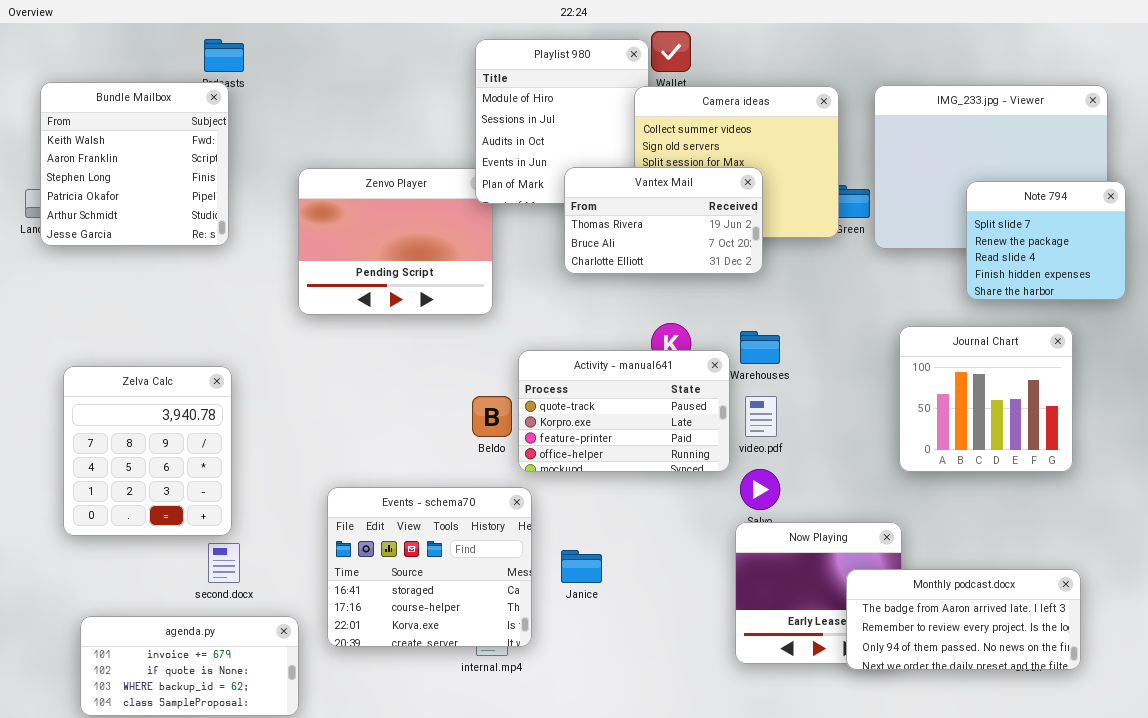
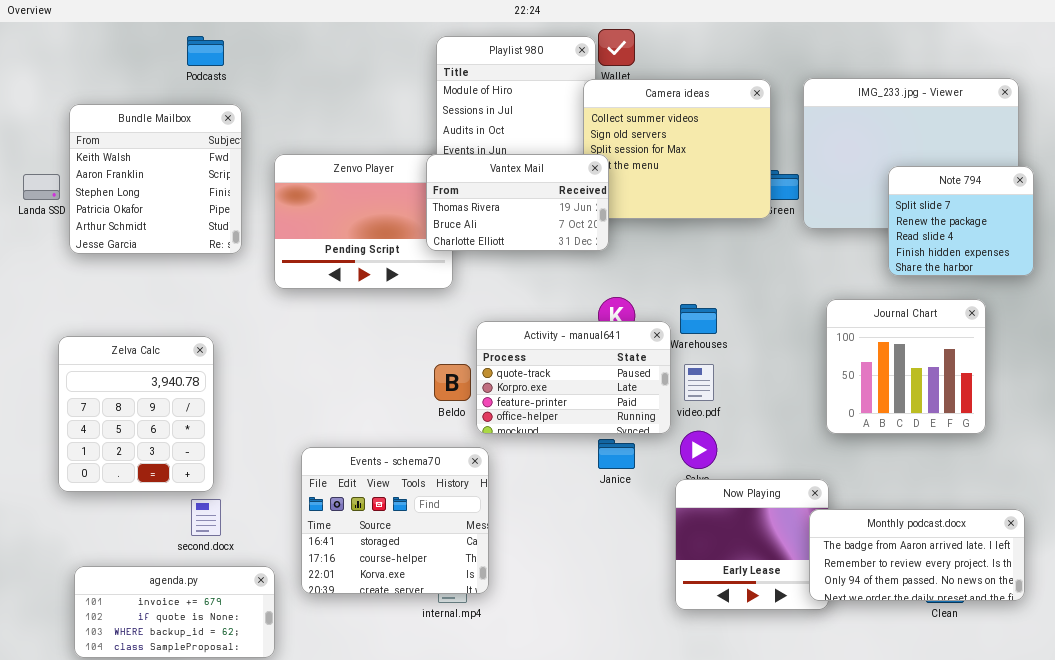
Bundle Mailbox: [40,82,229,246] -> [69,104,242,254], moved
Vantex Mail: [564,167,763,274] -> [426,154,609,251], moved
Janice: [561,550,602,583] -> [598,439,635,469], moved
Monthly podcast.docx: [846,569,1081,670] -> [809,509,1025,601], moved

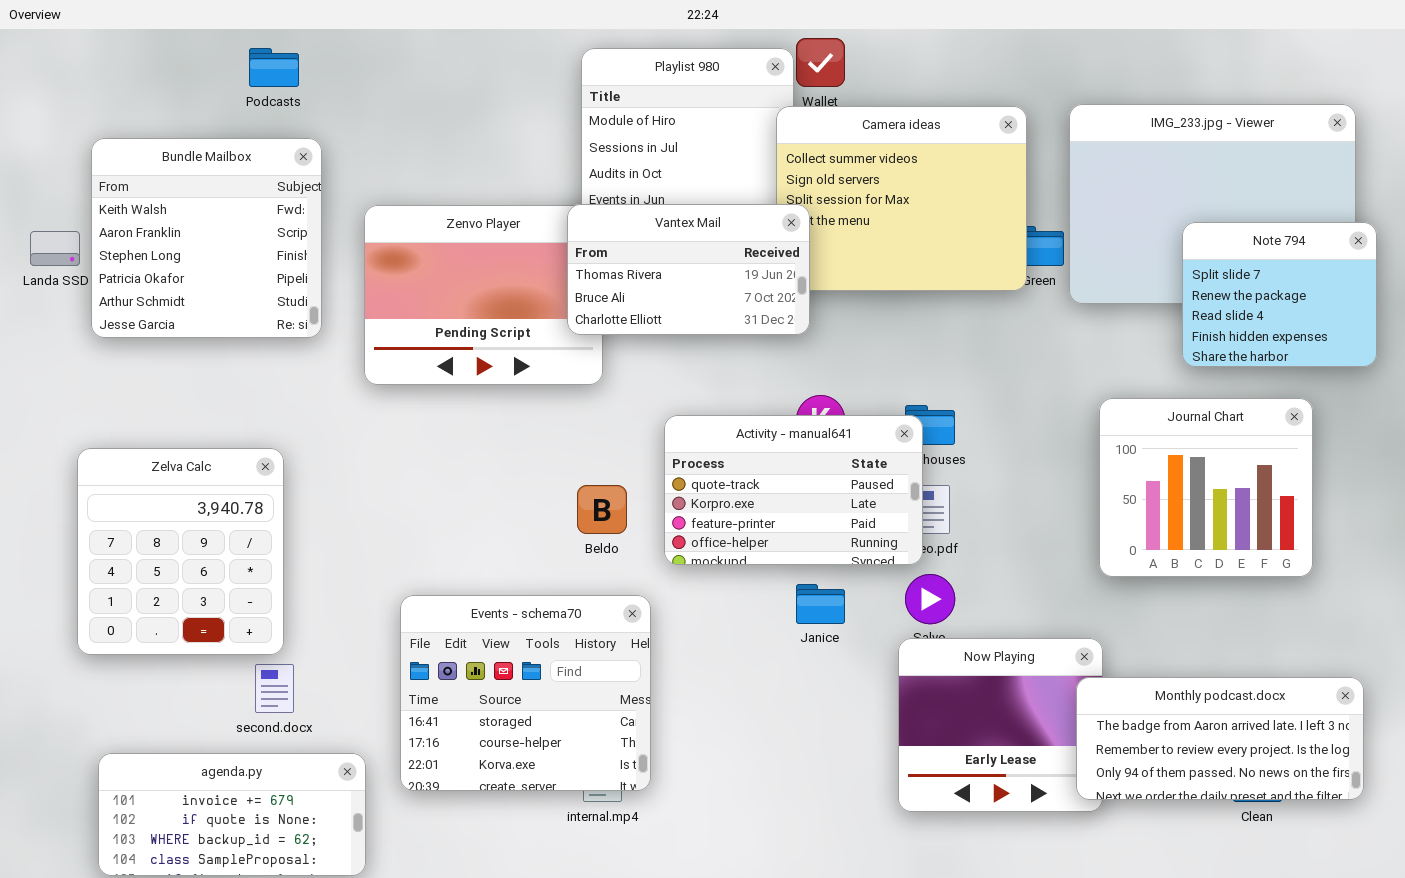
Activity - manual641: [476,321,671,434] -> [664,415,923,565], moved

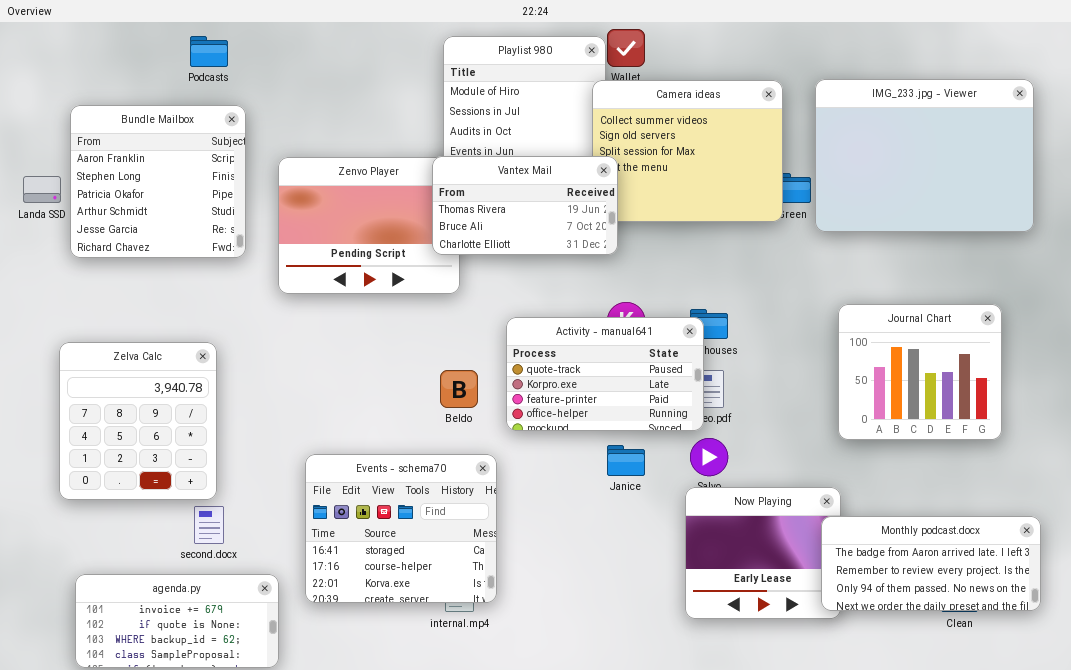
Bundle Mailbox: [91,138,322,338] -> [70,105,246,258], scrolled down 1 row
Note 794: [1182,222,1377,367] -> none, closed

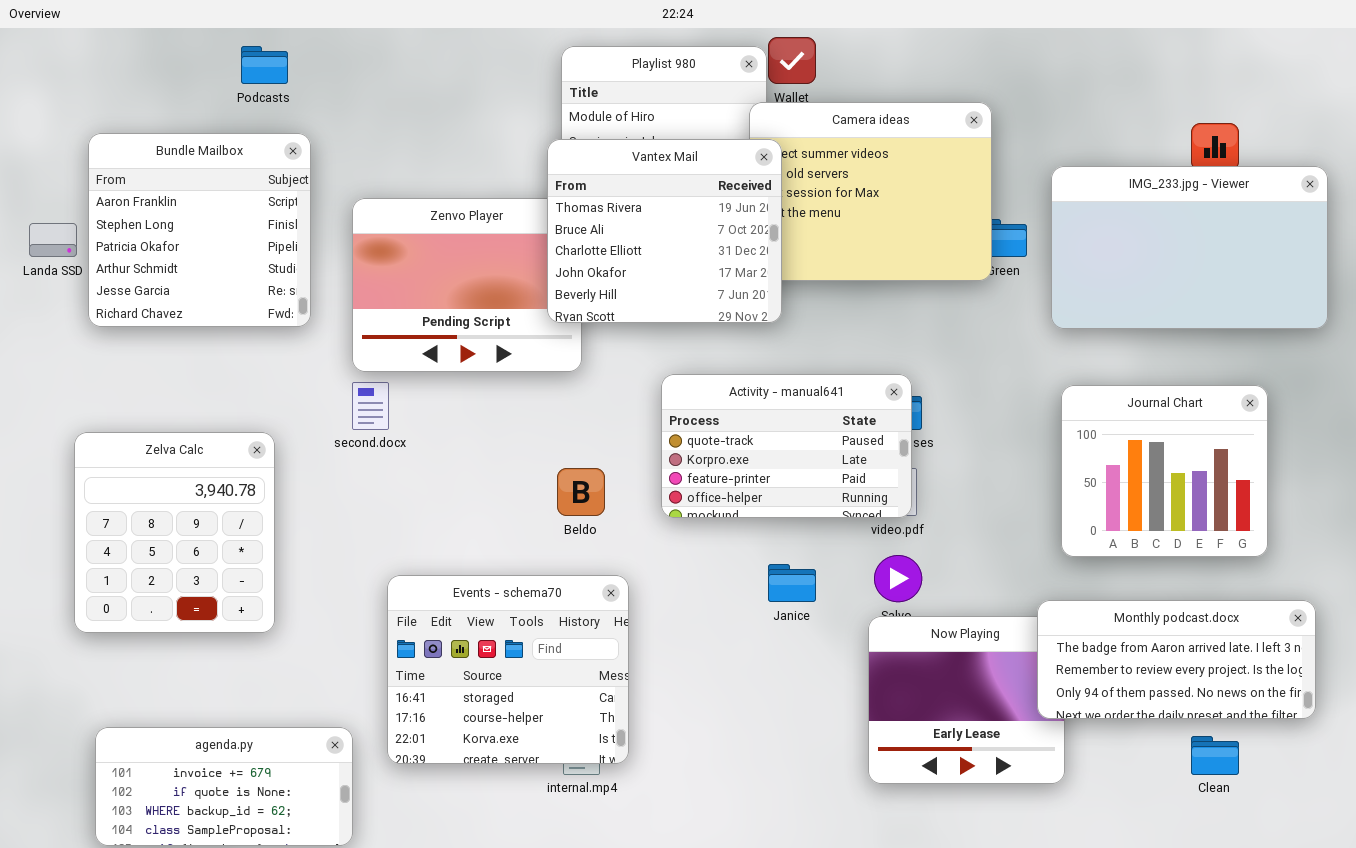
IMG_233.jpg - Viewer: [815,79,1034,232] -> [1051,166,1328,329], moved, resized
Vantex Mail: [432,156,618,255] -> [547,139,782,323], resized
Activity - manual641: [506,317,704,431] -> [661,374,912,518], moved
second.docx: [194,506,224,544] -> [352,382,389,430], moved
Monthly podcast.docx: [821,516,1041,611] -> [1037,600,1316,719], moved

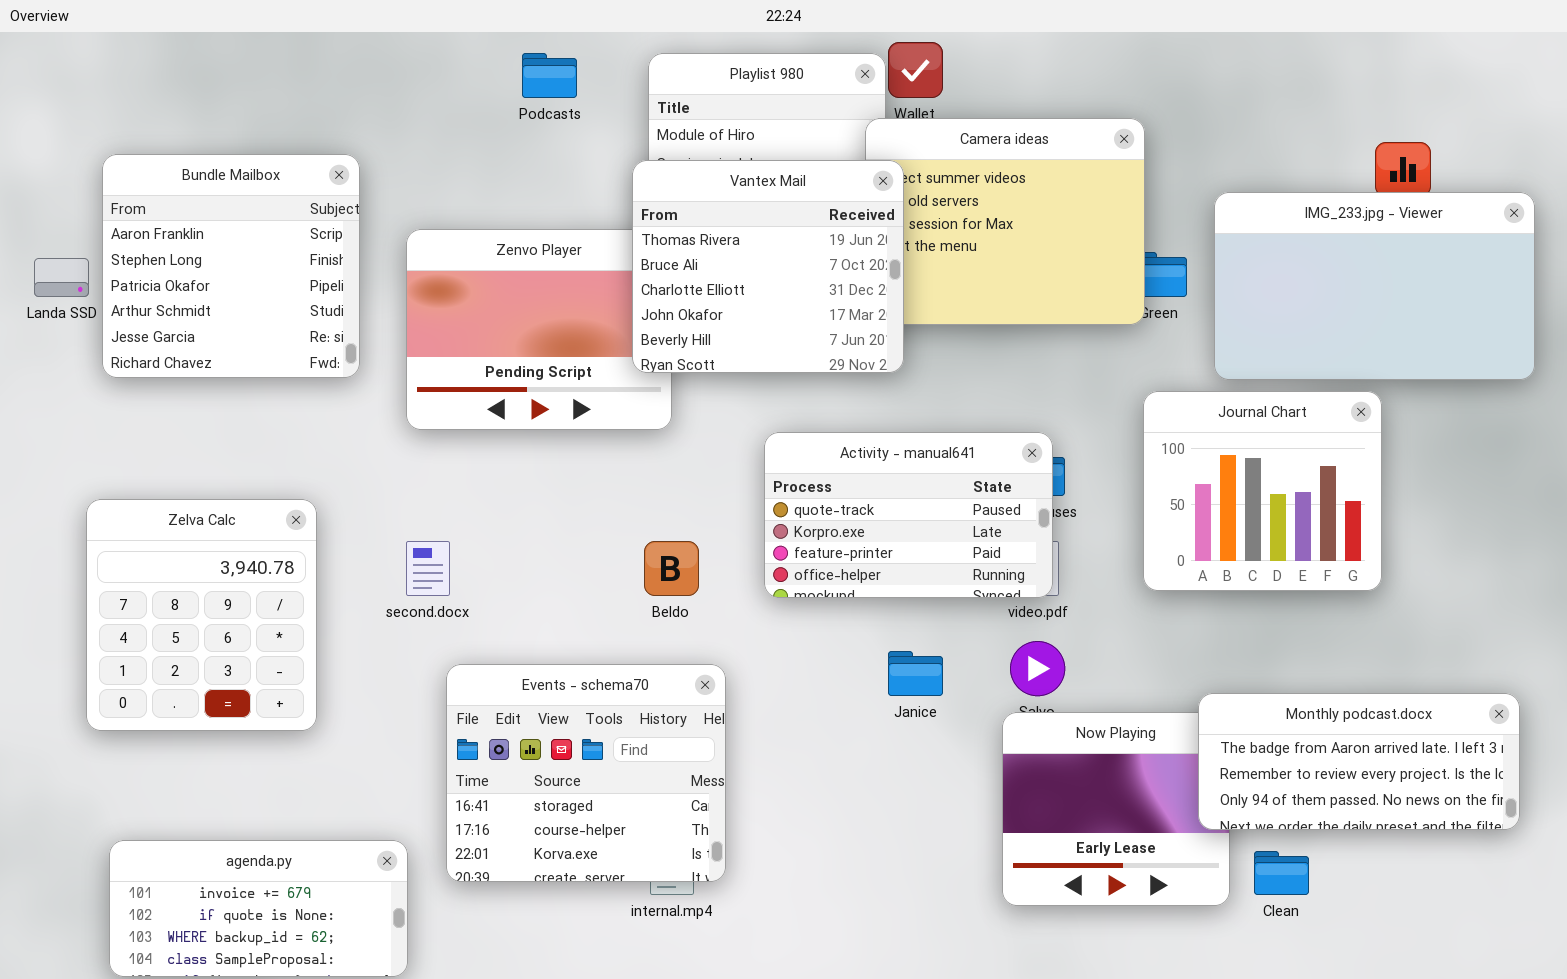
Podcasts: [241,46,288,84] -> [522,53,577,98], moved
second.docx: [352,382,389,430] -> [406,541,450,596], moved
Journal Chart: [1061,385,1268,557] -> [1143,391,1382,591], moved
Clean: [1191,736,1239,775] -> [1254,851,1309,895], moved

